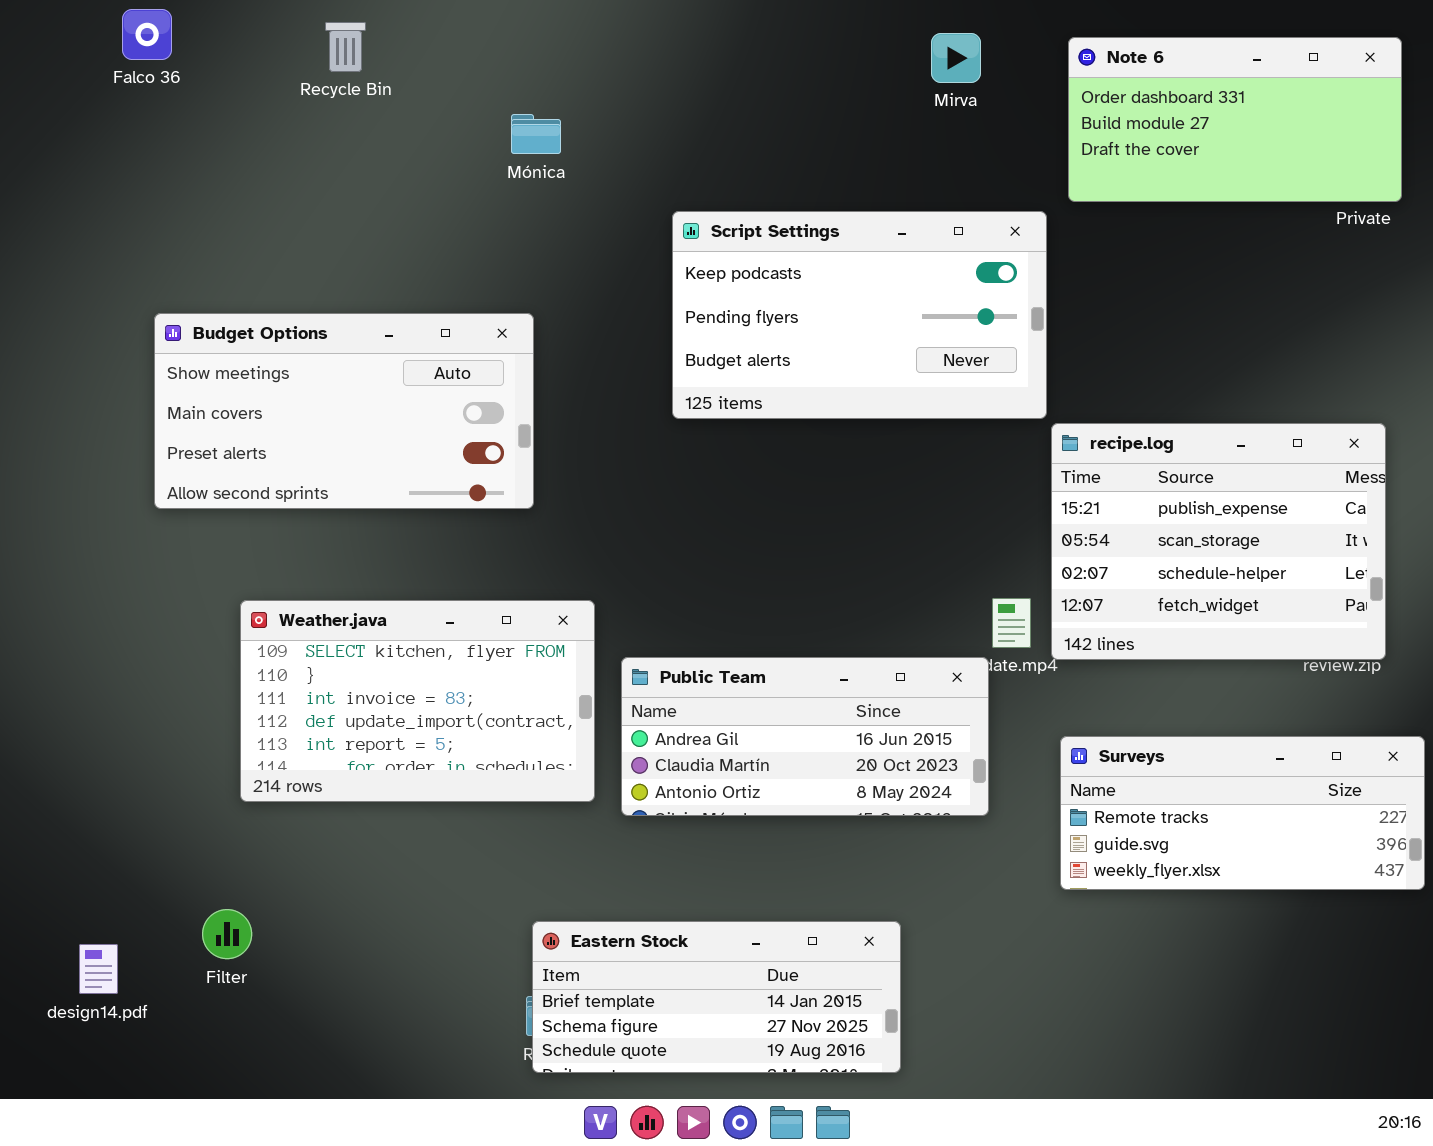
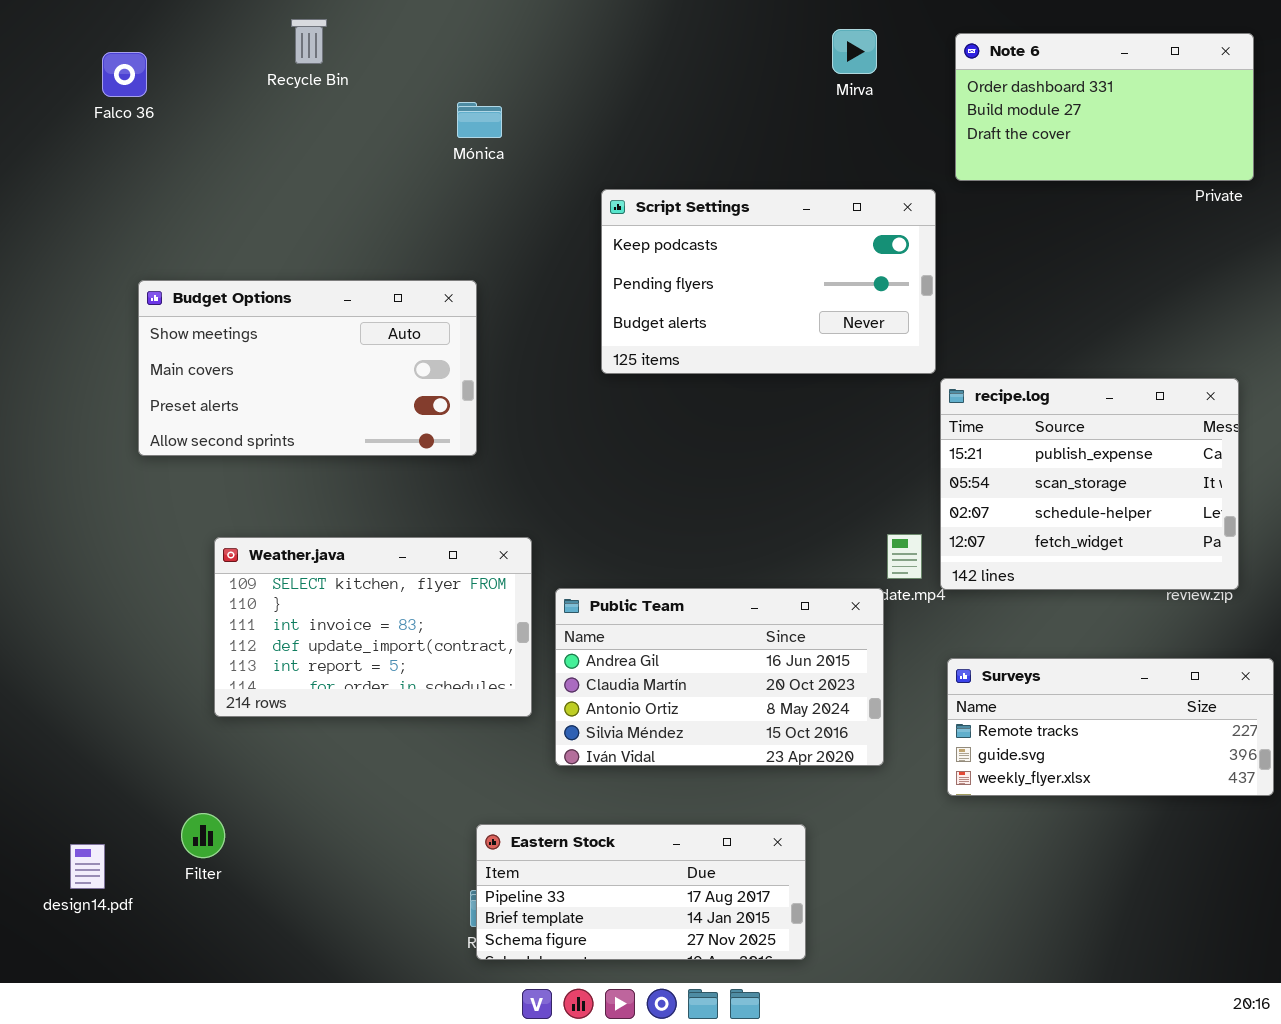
Falco 36: [122,9,172,60] -> [102,52,147,97], moved
Public Team: [621,657,989,816] -> [555,588,884,766], resized
Eastern Stock: [532,921,901,1073] -> [476,824,806,960], scrolled up 1 row

